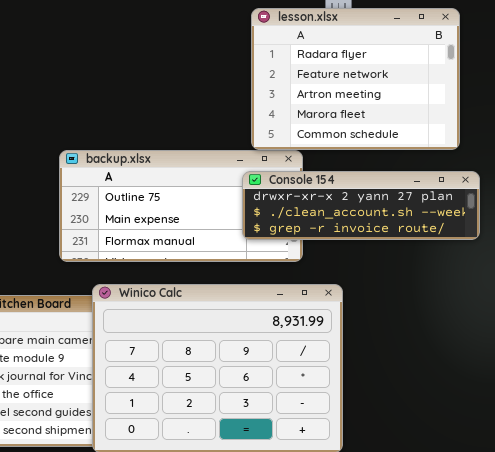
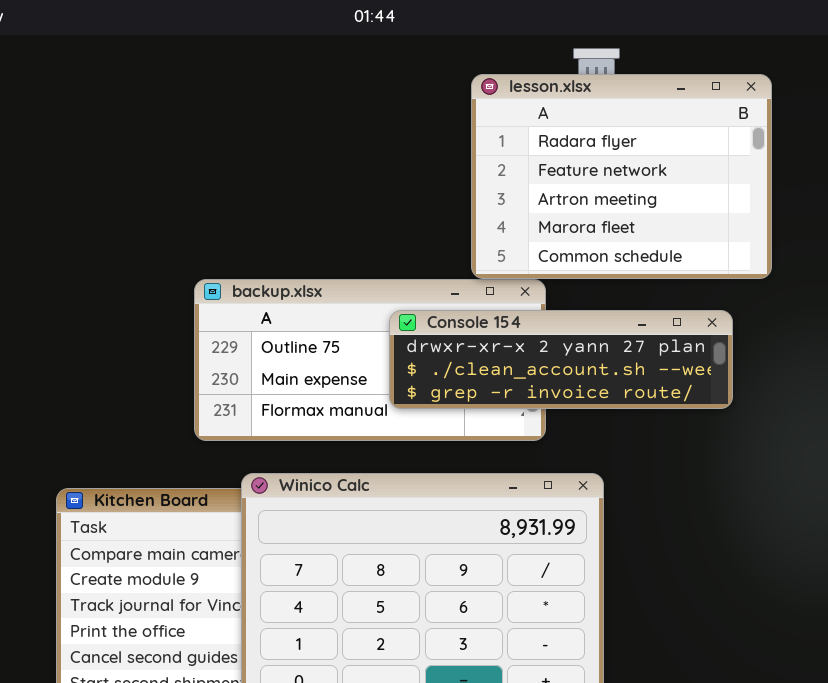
Console 154: [242,171,480,240] -> [389,310,733,409], moved

